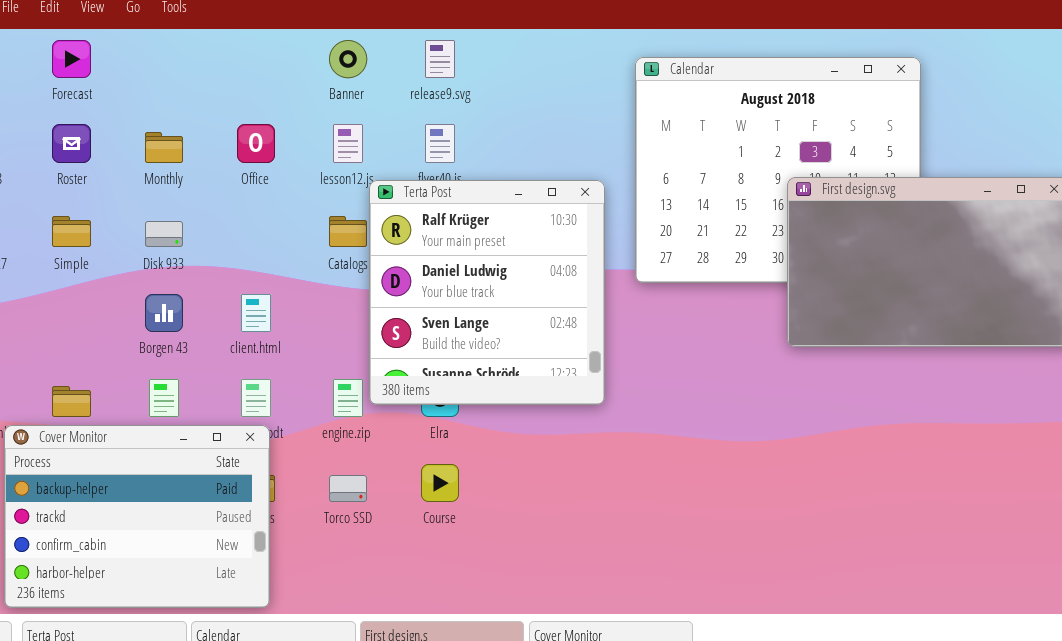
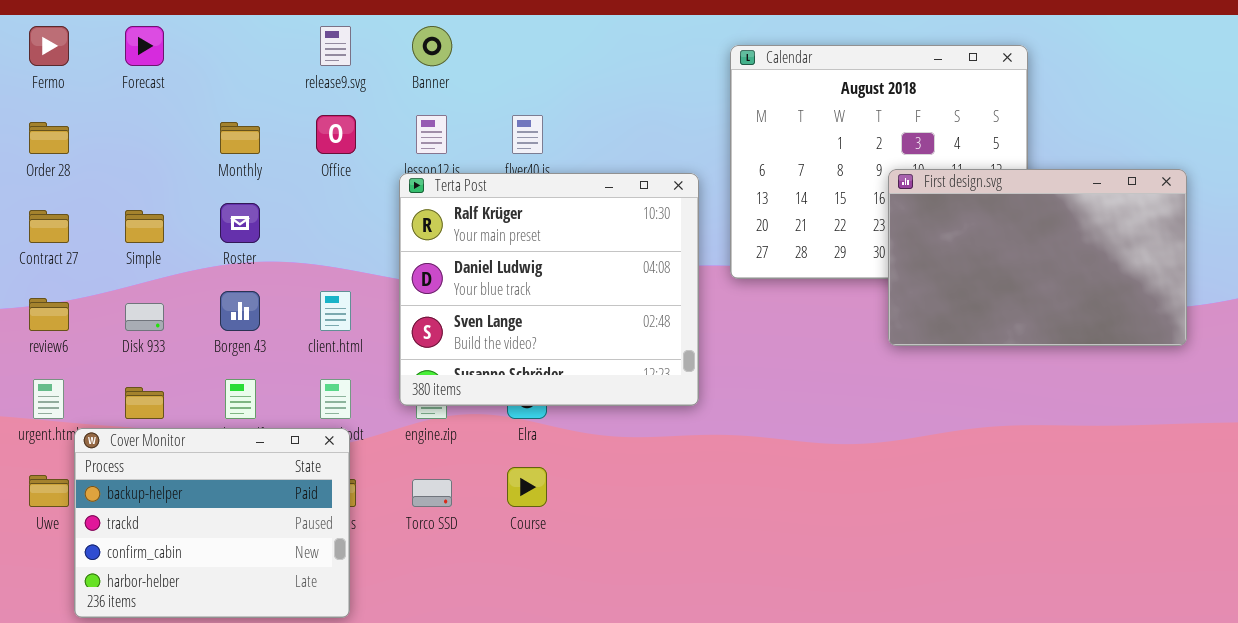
release9.svg: [425,40,455,78] -> [320,26,351,66], moved
Roster: [52,124,91,163] -> [220,203,260,243], moved
Terta Post: [369,180,605,405] -> [399,173,699,406], resized
Disk 933: [145,221,183,247] -> [125,303,164,331], moved

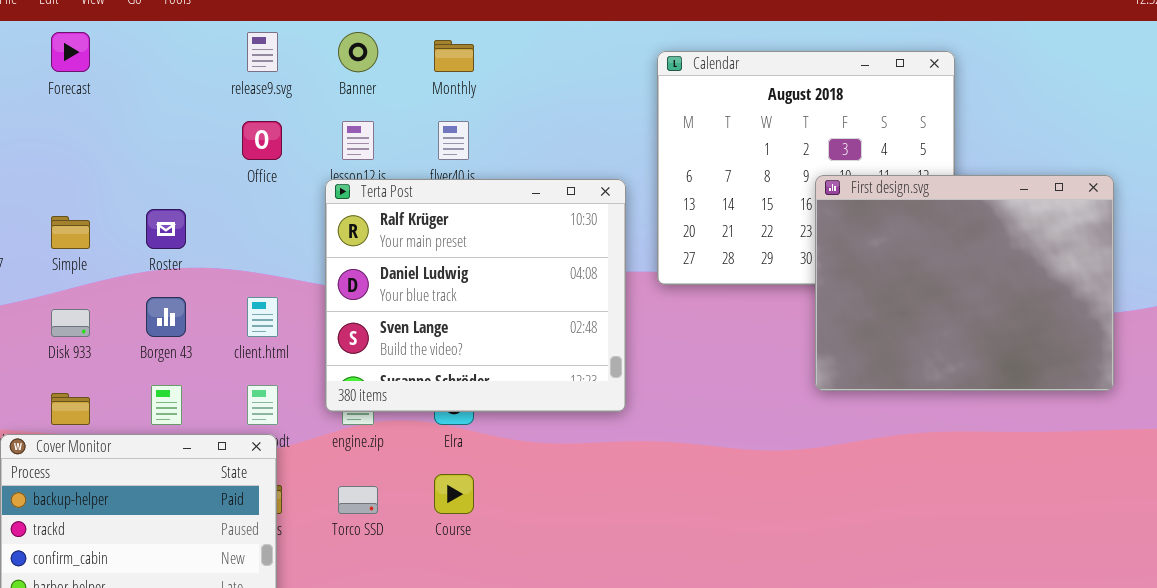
Monthly: [220,122,260,154] -> [434,40,474,72], moved
First design.svg: [888,169,1187,346] -> [815,175,1114,391], resized

